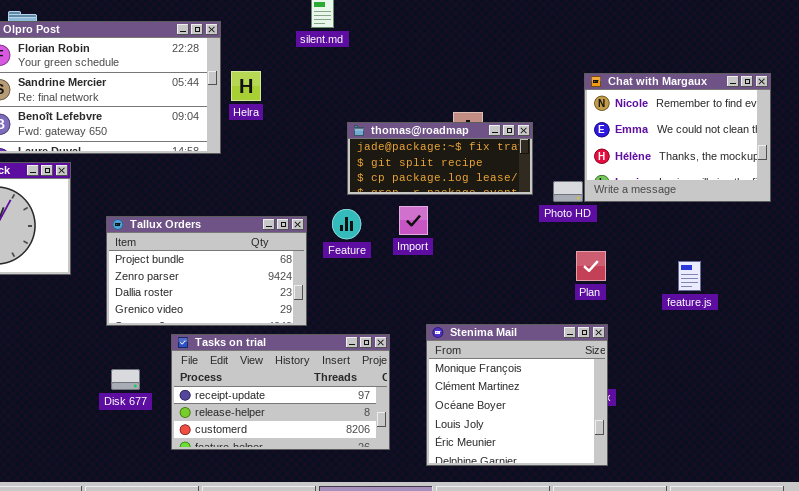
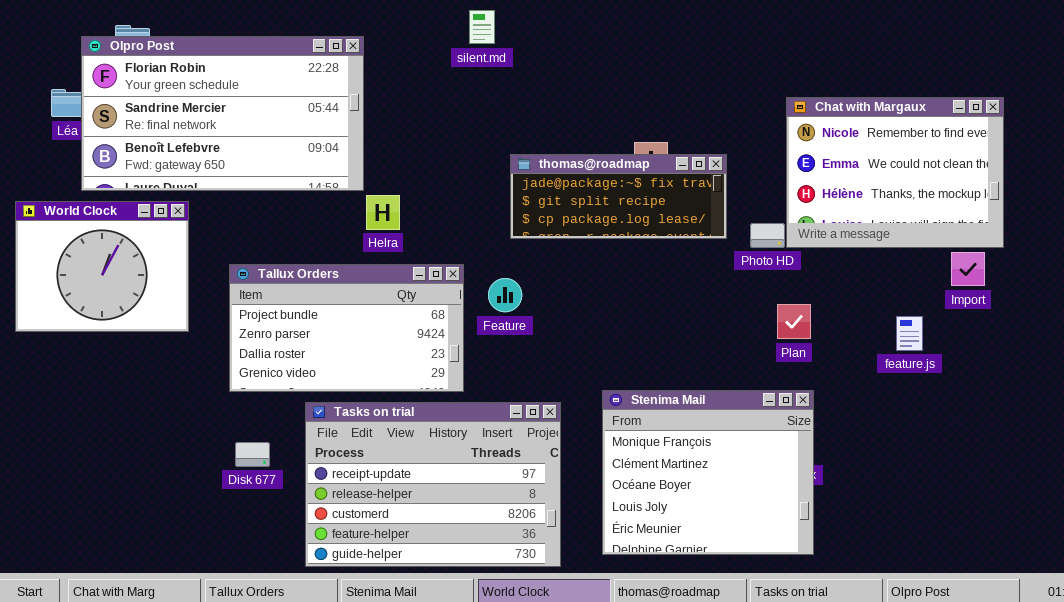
Helra: [231,71,261,101] -> [366,195,400,230], moved
Import: [399,206,428,235] -> [951,252,985,286], moved
Feature: [332,209,361,239] -> [488,278,522,312], moved
Tasks on trial: [171,334,390,450] -> [305,402,561,567], resized

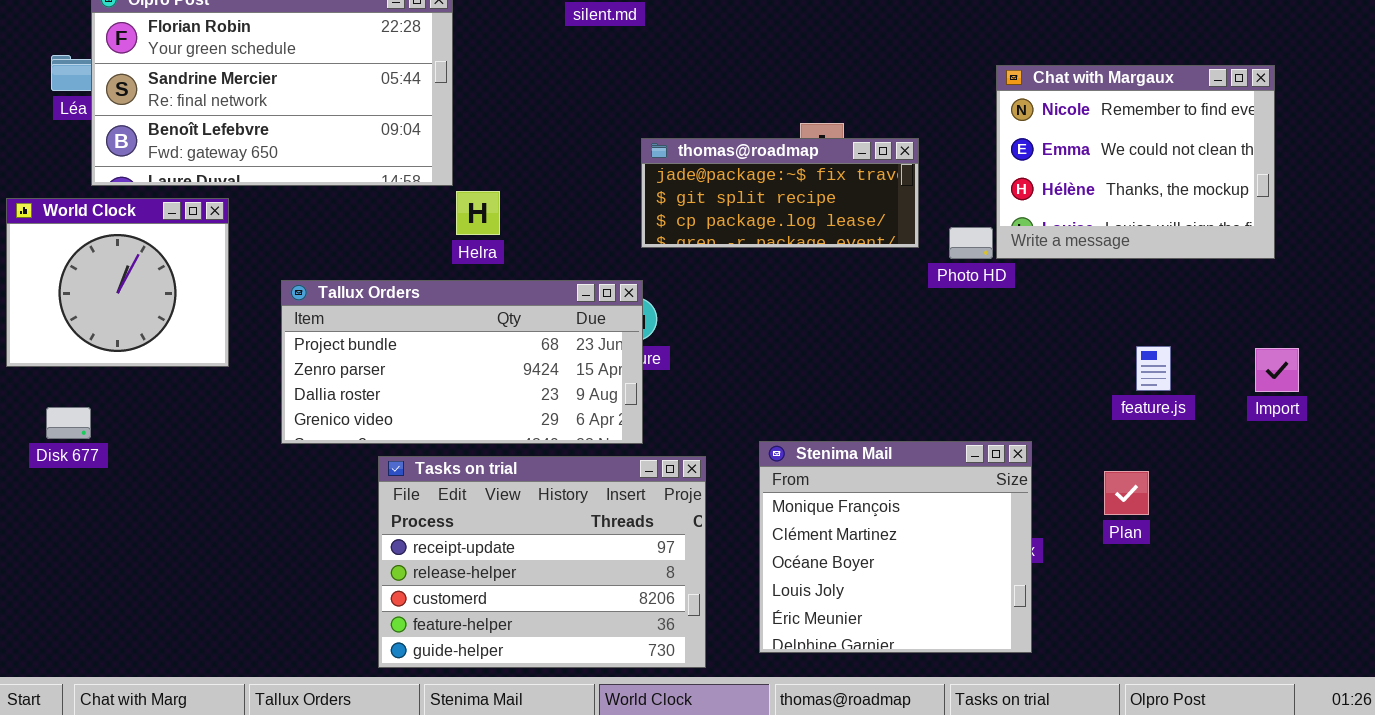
Import: [951,252,985,286] -> [1255,348,1299,392], moved
Tallux Orders: [229,264,464,392] -> [281,280,643,444], resized
Plan: [777,304,811,339] -> [1104,471,1149,515], moved
Disk 677: [235,442,270,467] -> [46,407,91,439], moved

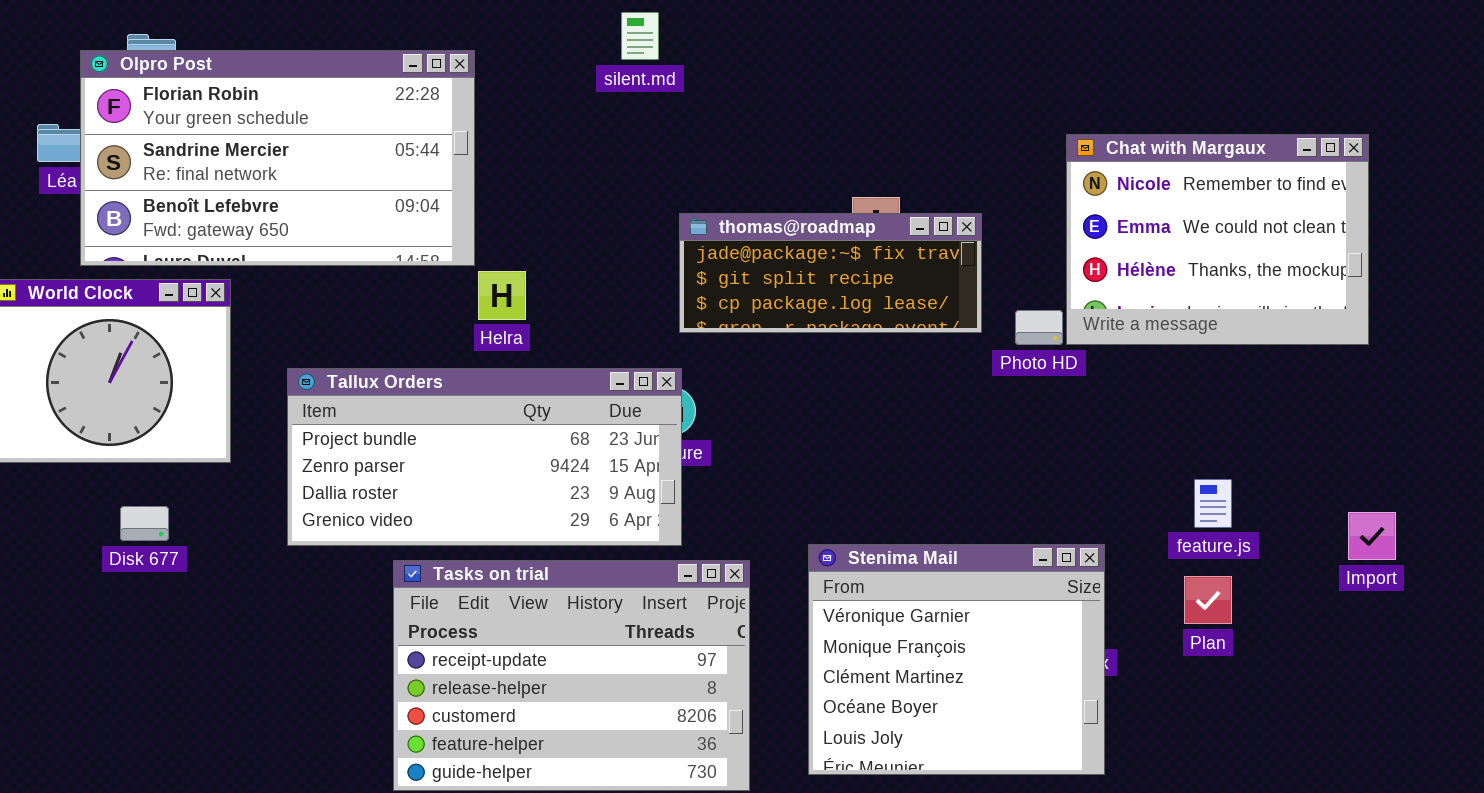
feature.js: [1136,346,1171,391] -> [1194,479,1232,528], moved
Import: [1255,348,1299,392] -> [1348,512,1396,560], moved
Disk 677: [46,407,91,439] -> [120,506,169,541], moved
Stenima Mail: [759,441,1032,653] -> [808,544,1105,775], scrolled up 1 row

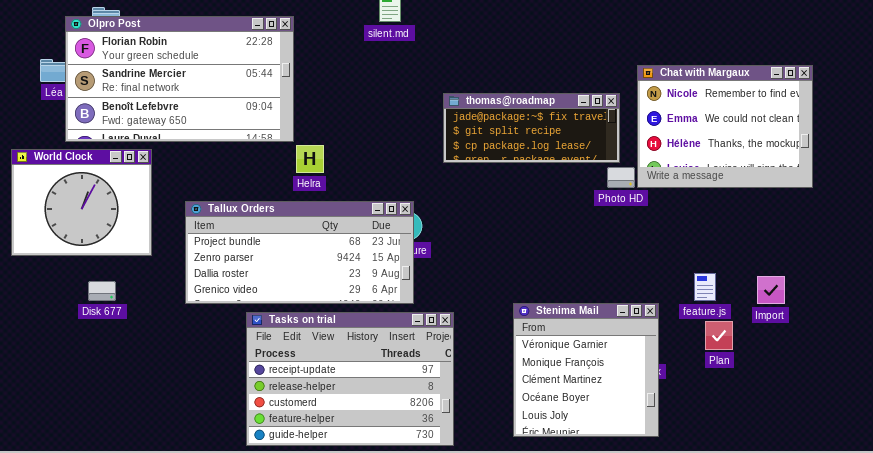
thomas@roadmap: [679,213,982,333] -> [443,93,620,163], moved
feature.js: [1194,479,1232,528] -> [694,273,716,301], moved
Import: [1348,512,1396,560] -> [757,276,785,304], moved
Stenima Mail: [808,544,1105,775] -> [513,303,659,437], resized

